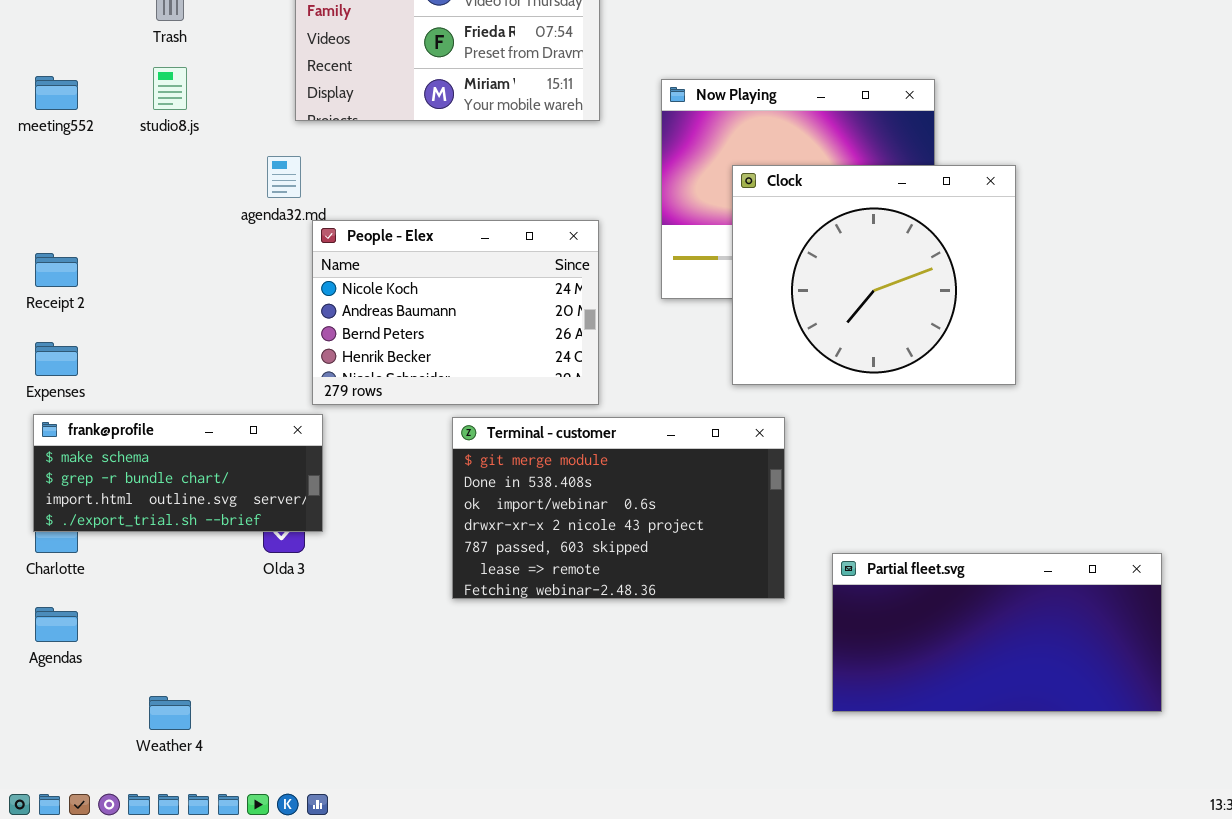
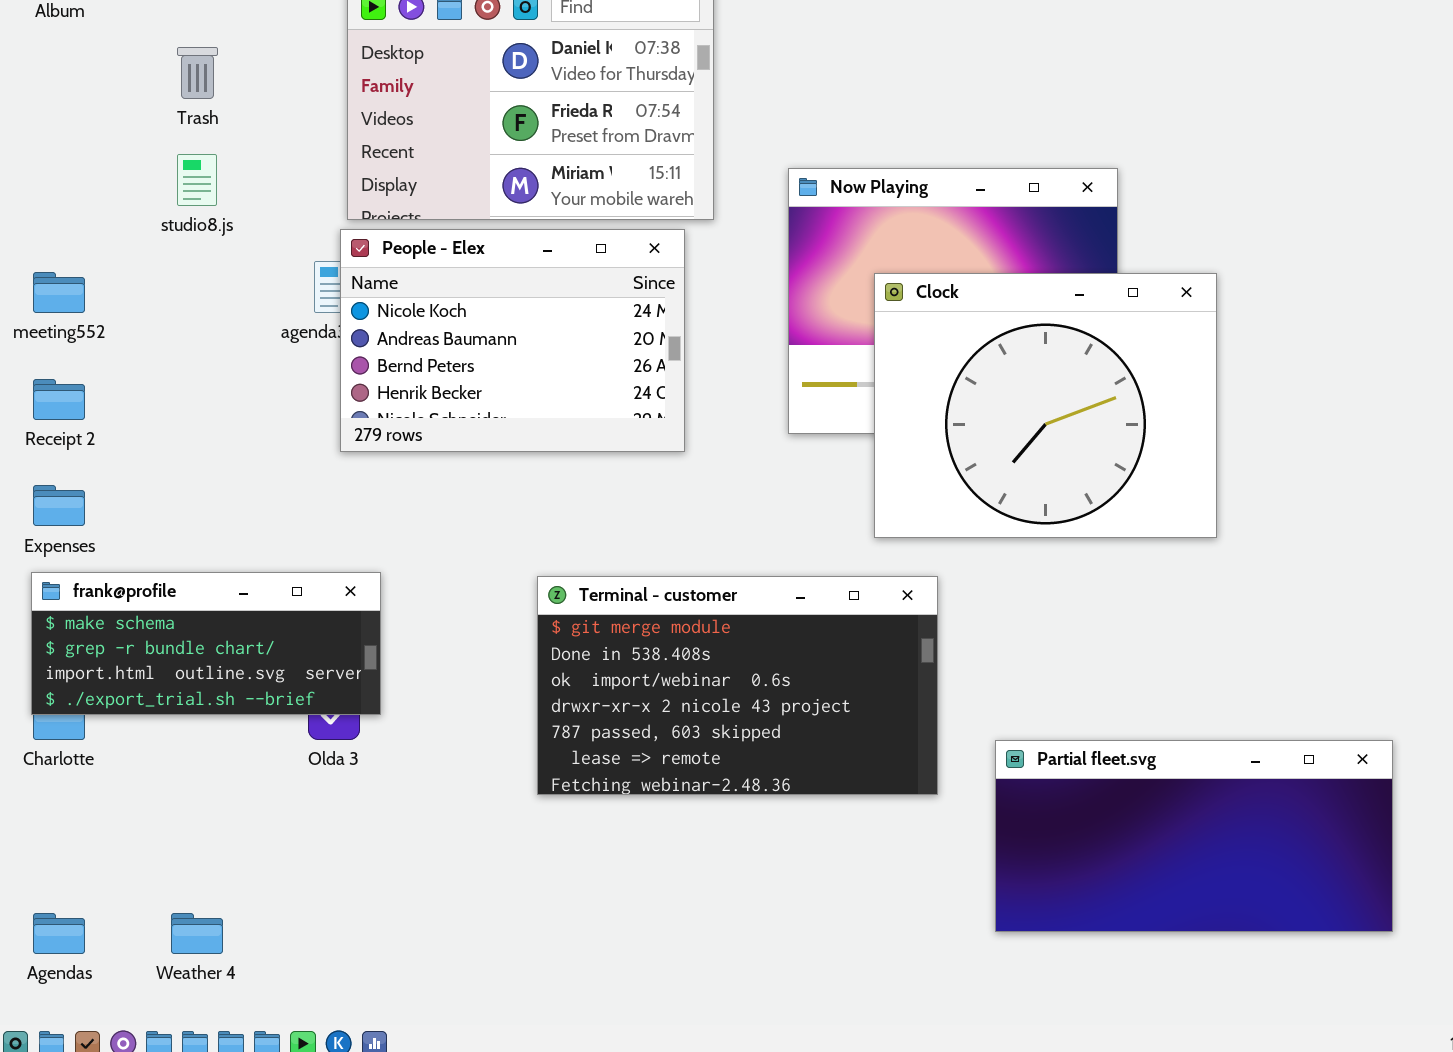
meeting552: [35,76,78,110] -> [33,272,85,313], moved
People - Elex: [312,220,599,405] -> [340,229,685,452], moved
Agendas: [35,607,78,642] -> [33,913,85,954], moved

